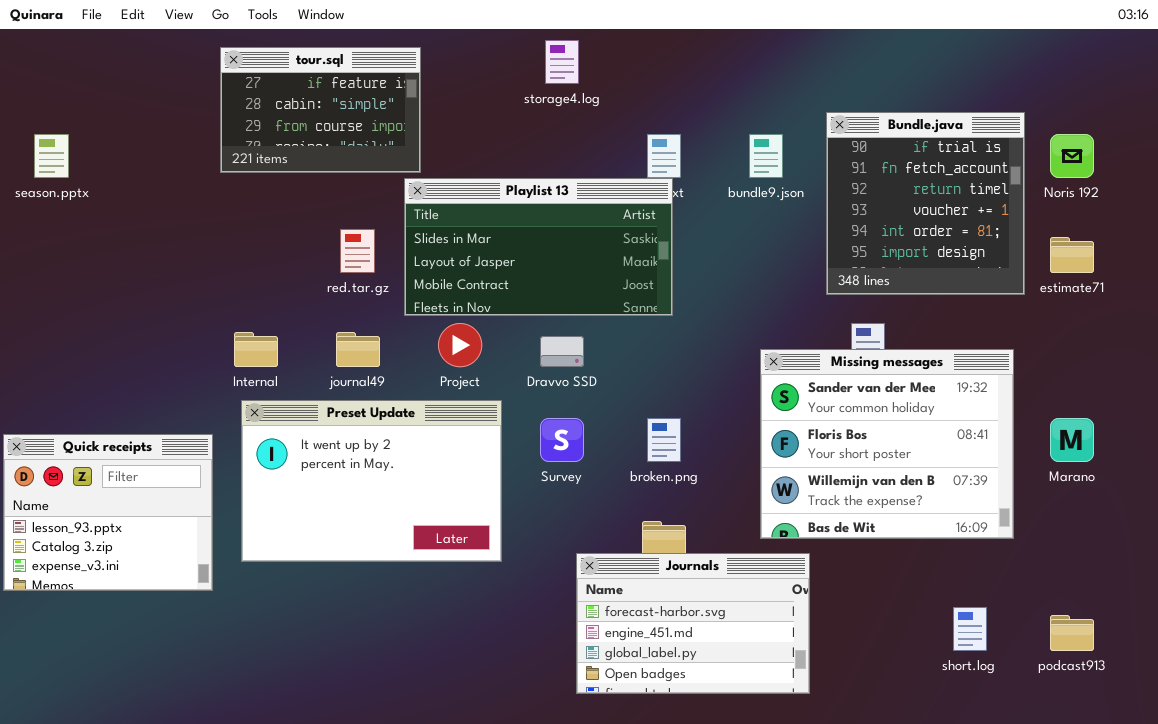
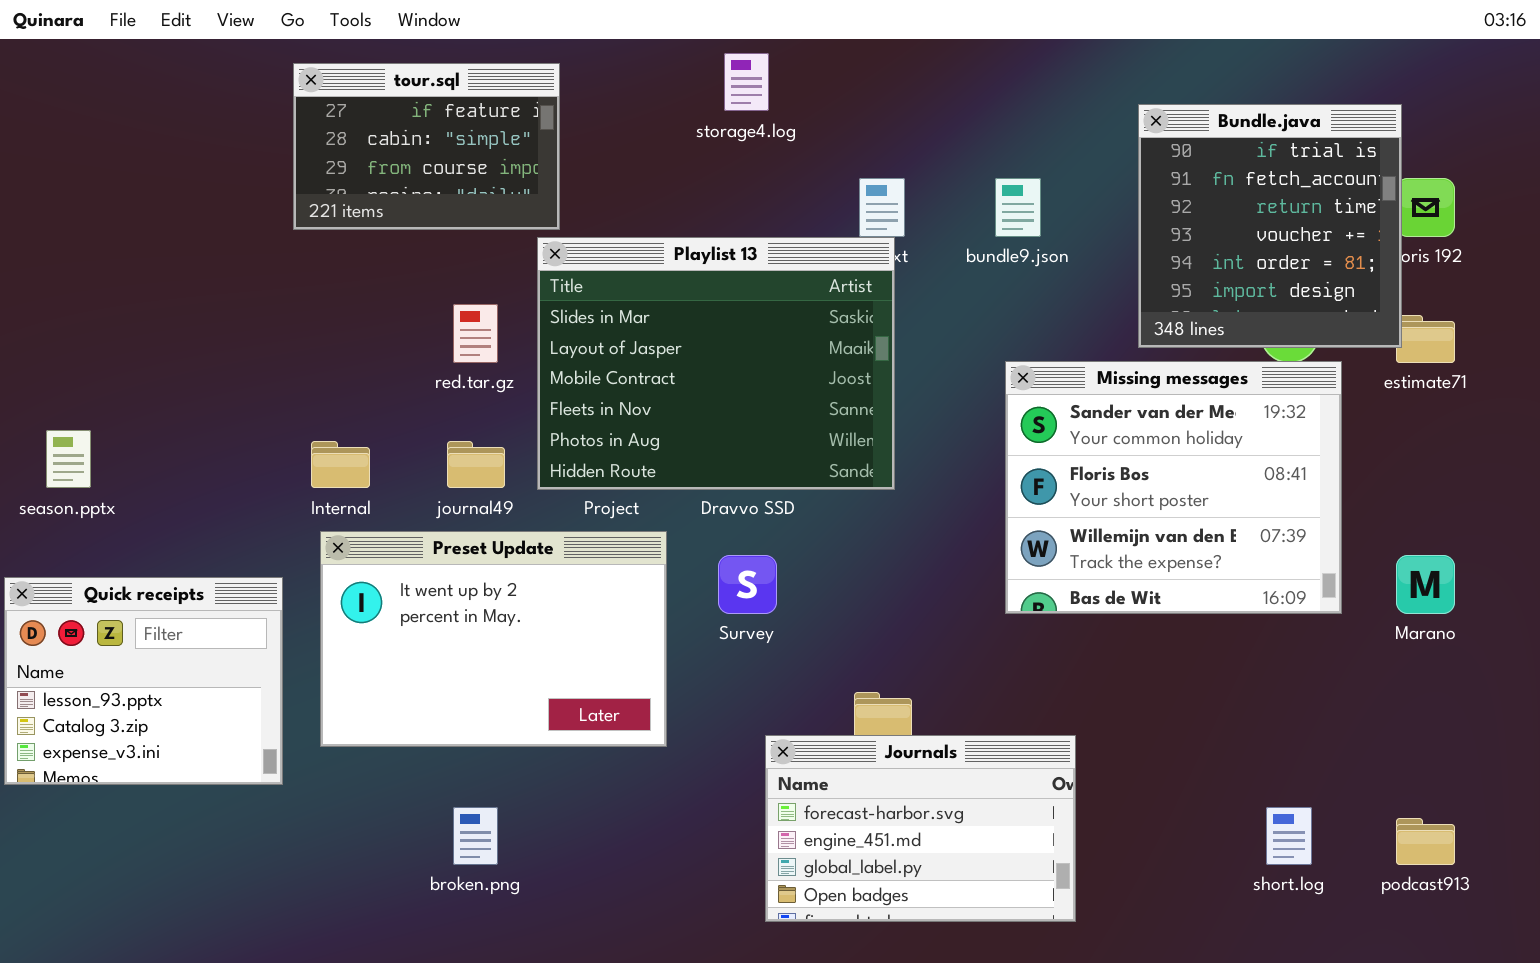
Bundle.java: [826,112,1025,295] -> [1138,104,1402,348], moved
season.pptx: [34,134,69,178] -> [46,430,91,488], moved
Playlist 13: [404,178,673,316] -> [537,237,895,490], resized
Missing messages: [760,349,1014,539] -> [1005,361,1342,614], moved
broken.png: [647,418,681,462] -> [453,807,498,865], moved

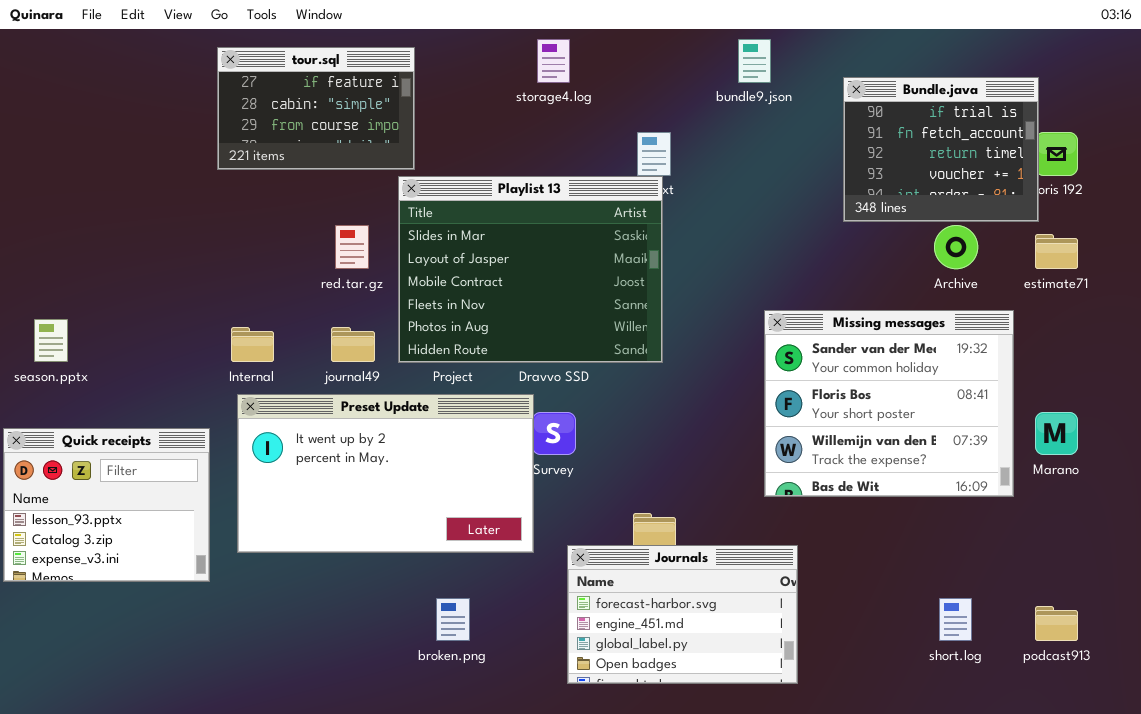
Bundle.java: [1138,104,1402,348] -> [843,77,1039,222], resized
bundle9.json: [995,178,1041,237] -> [738,39,771,83], moved
Missing messages: [1005,361,1342,614] -> [764,310,1014,497], moved
Preset Update: [320,531,667,747] -> [237,394,534,553], resized
broken.png: [453,807,498,865] -> [436,598,470,641], moved

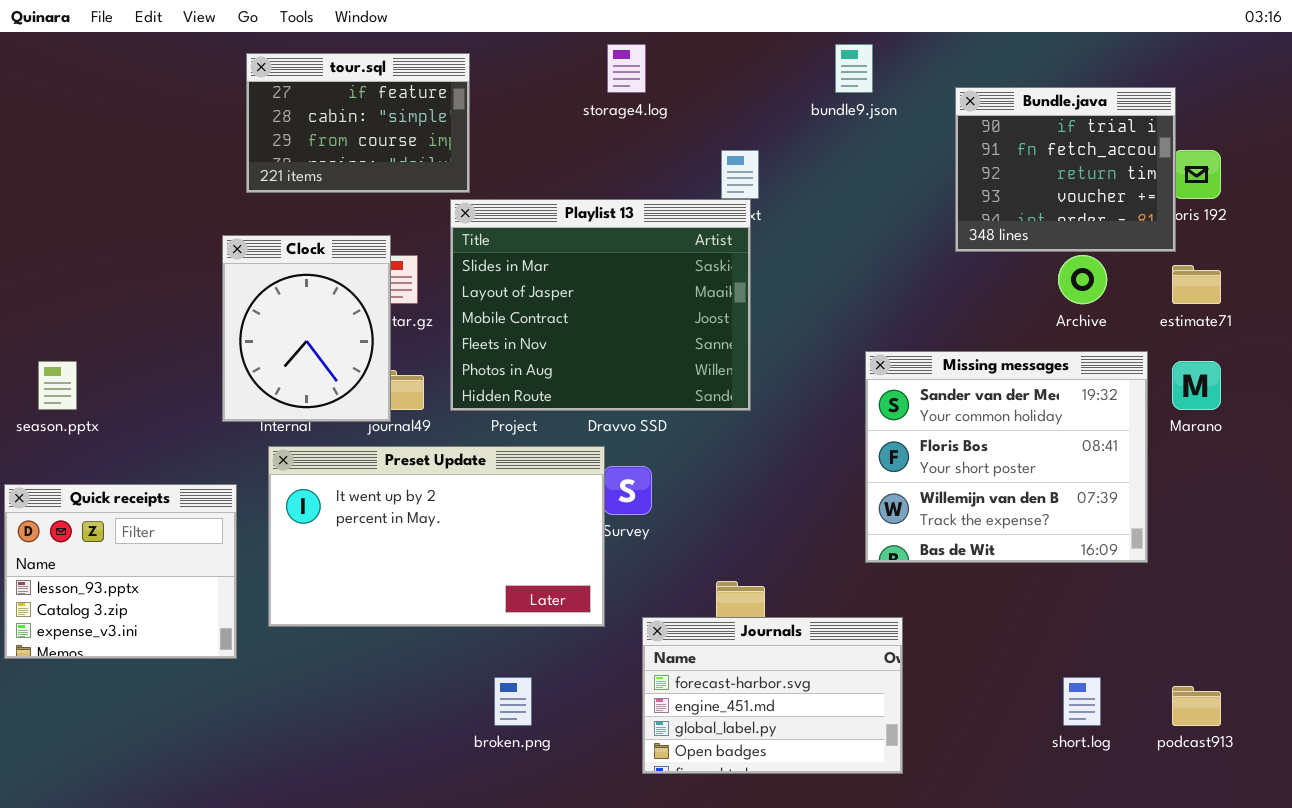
Clock: none -> [222,235,391,422], opened
Marano: [1035,412,1078,455] -> [1172,361,1221,410], moved

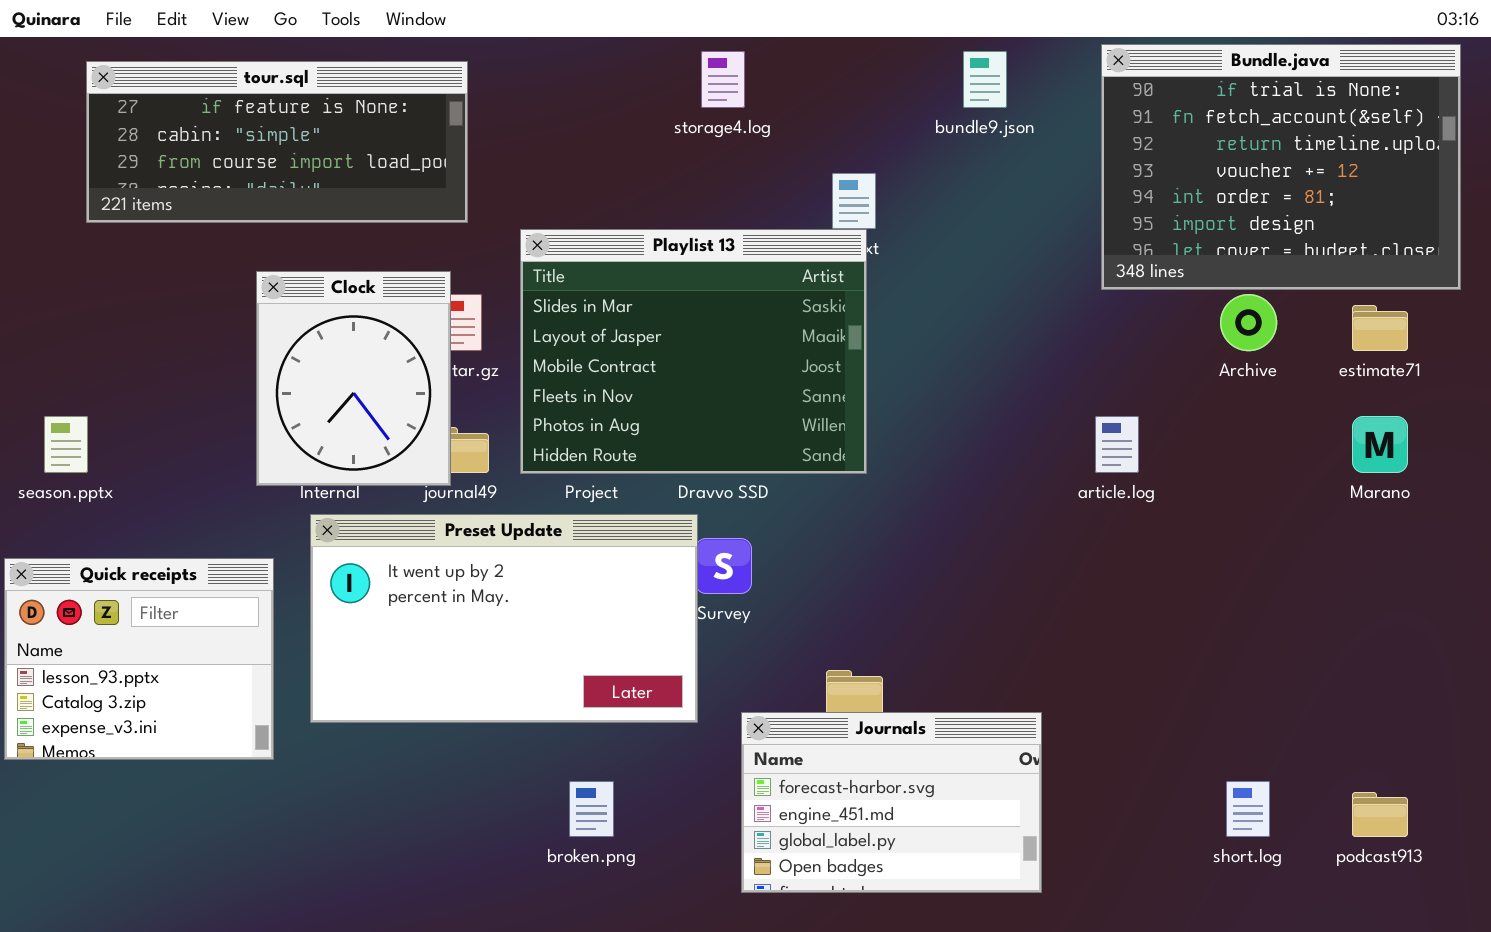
tour.sql: [246,53,470,193] -> [86,61,468,223], moved, resized
Bundle.java: [955,87,1176,252] -> [1101,44,1461,290], resized
Missing messages: [865,351,1148,563] -> none, closed

